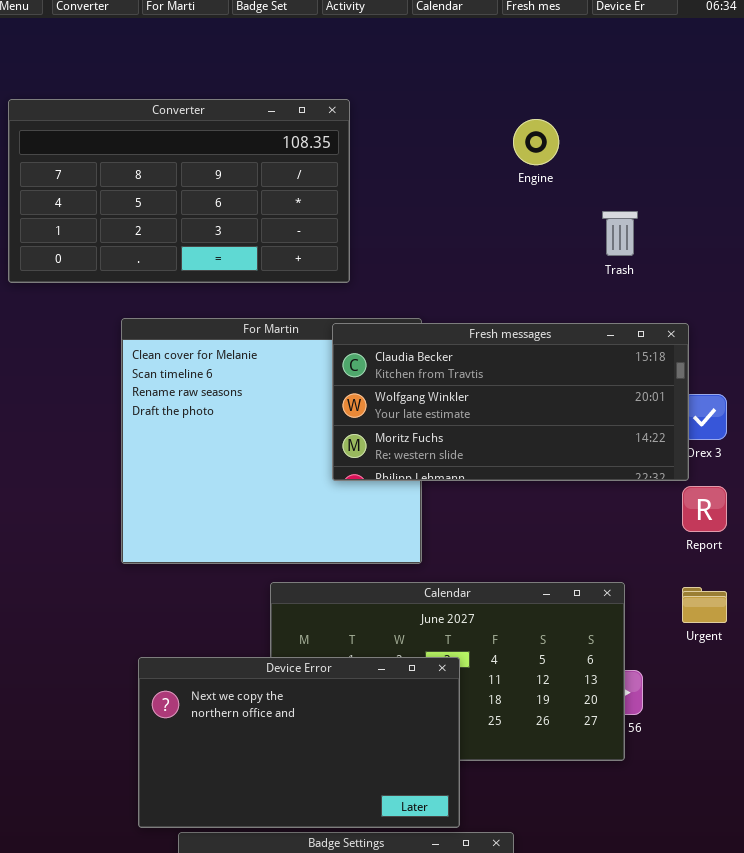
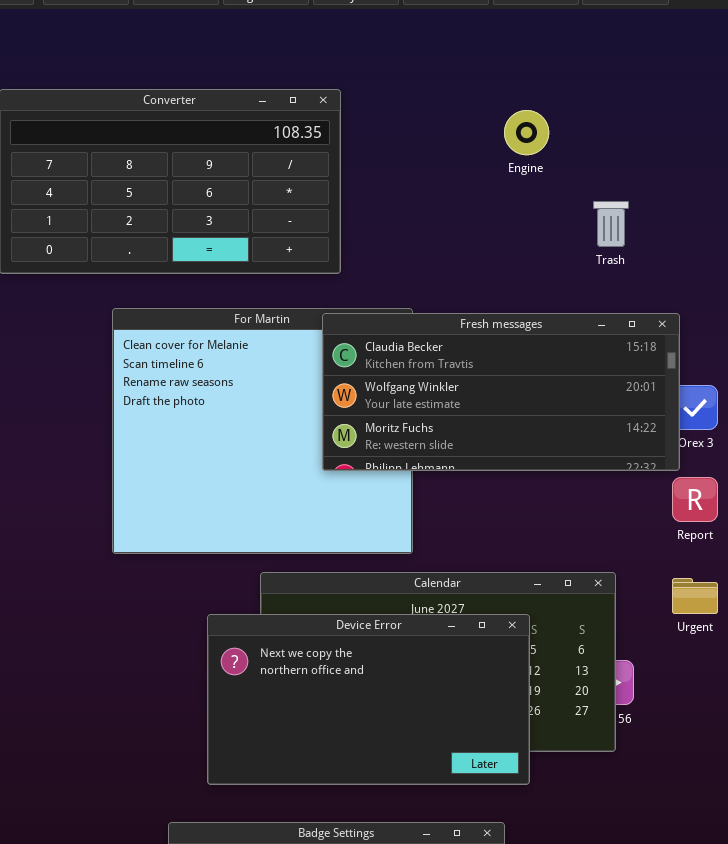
Device Error: [138,657,460,828] -> [207,614,530,785], moved

